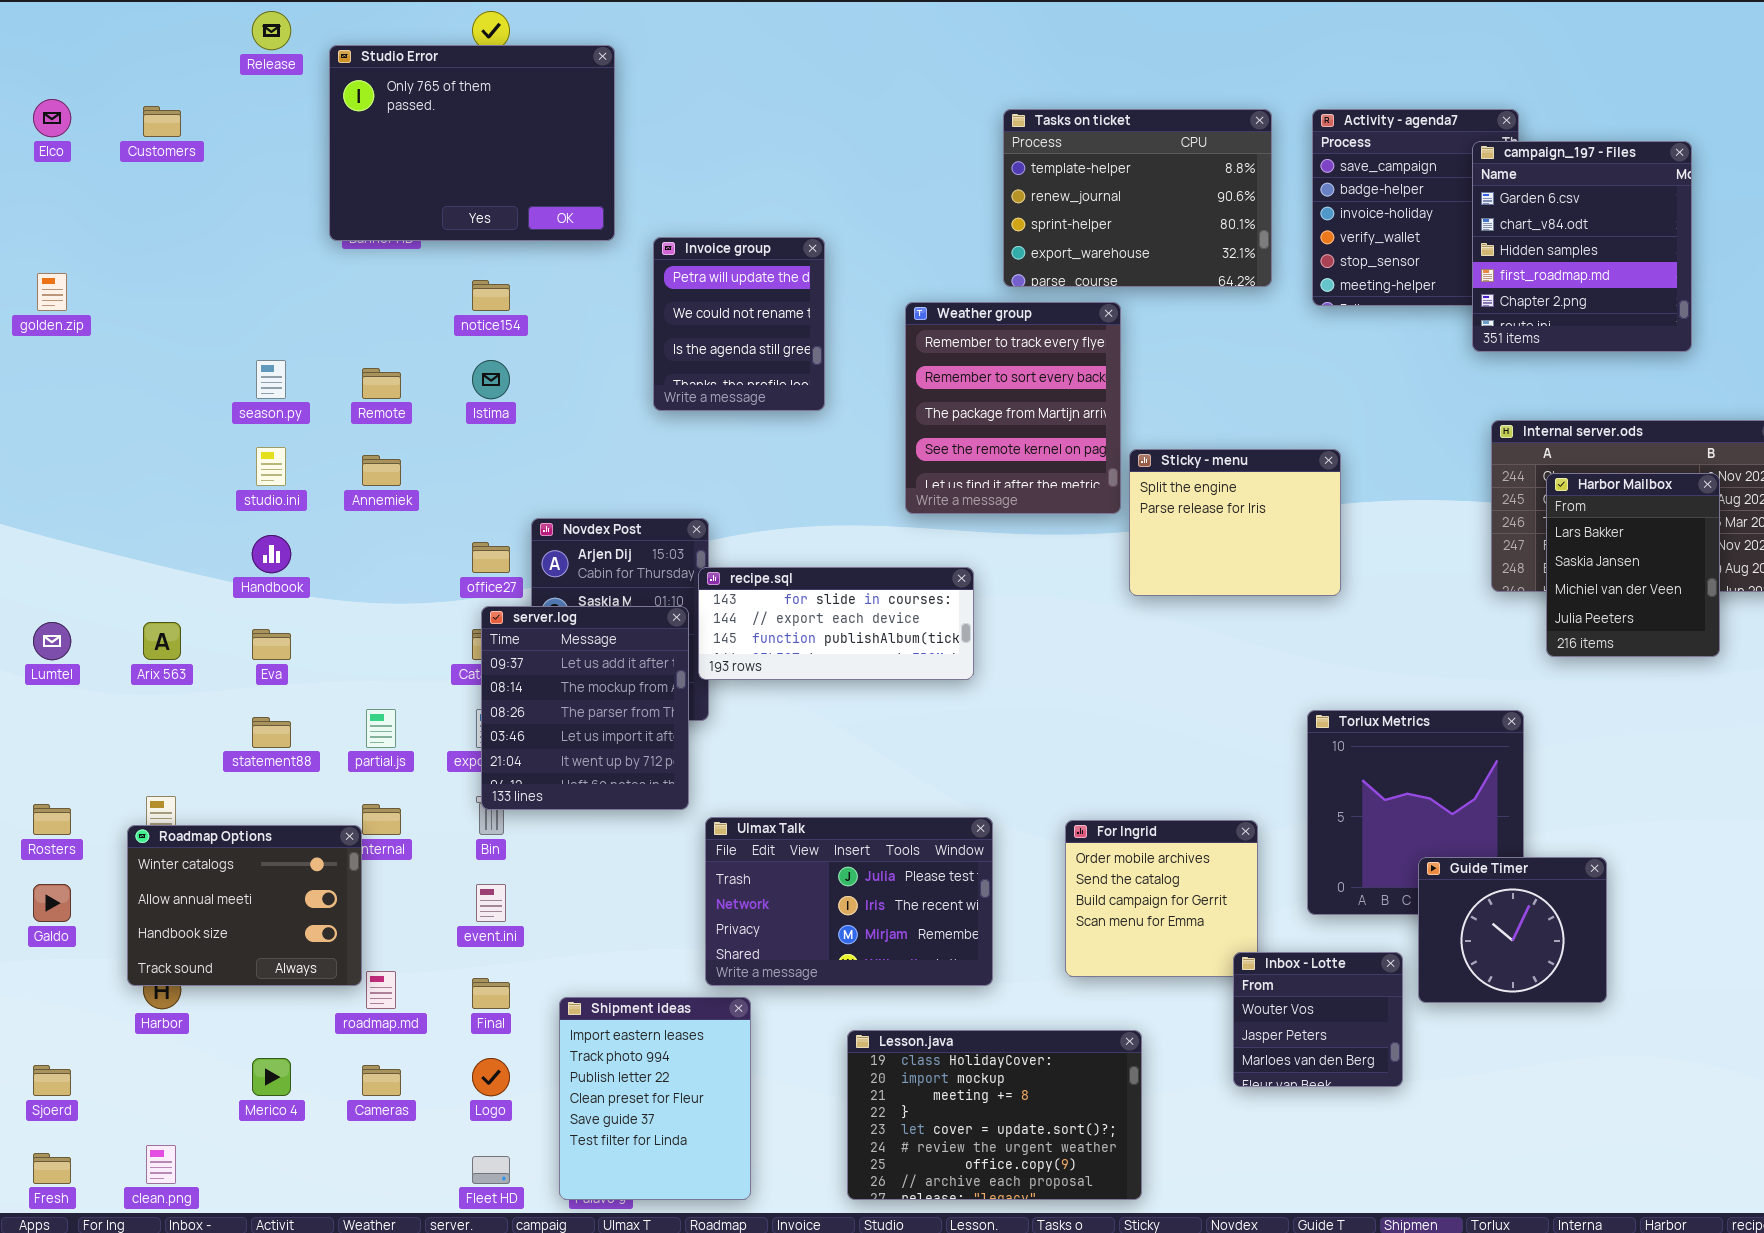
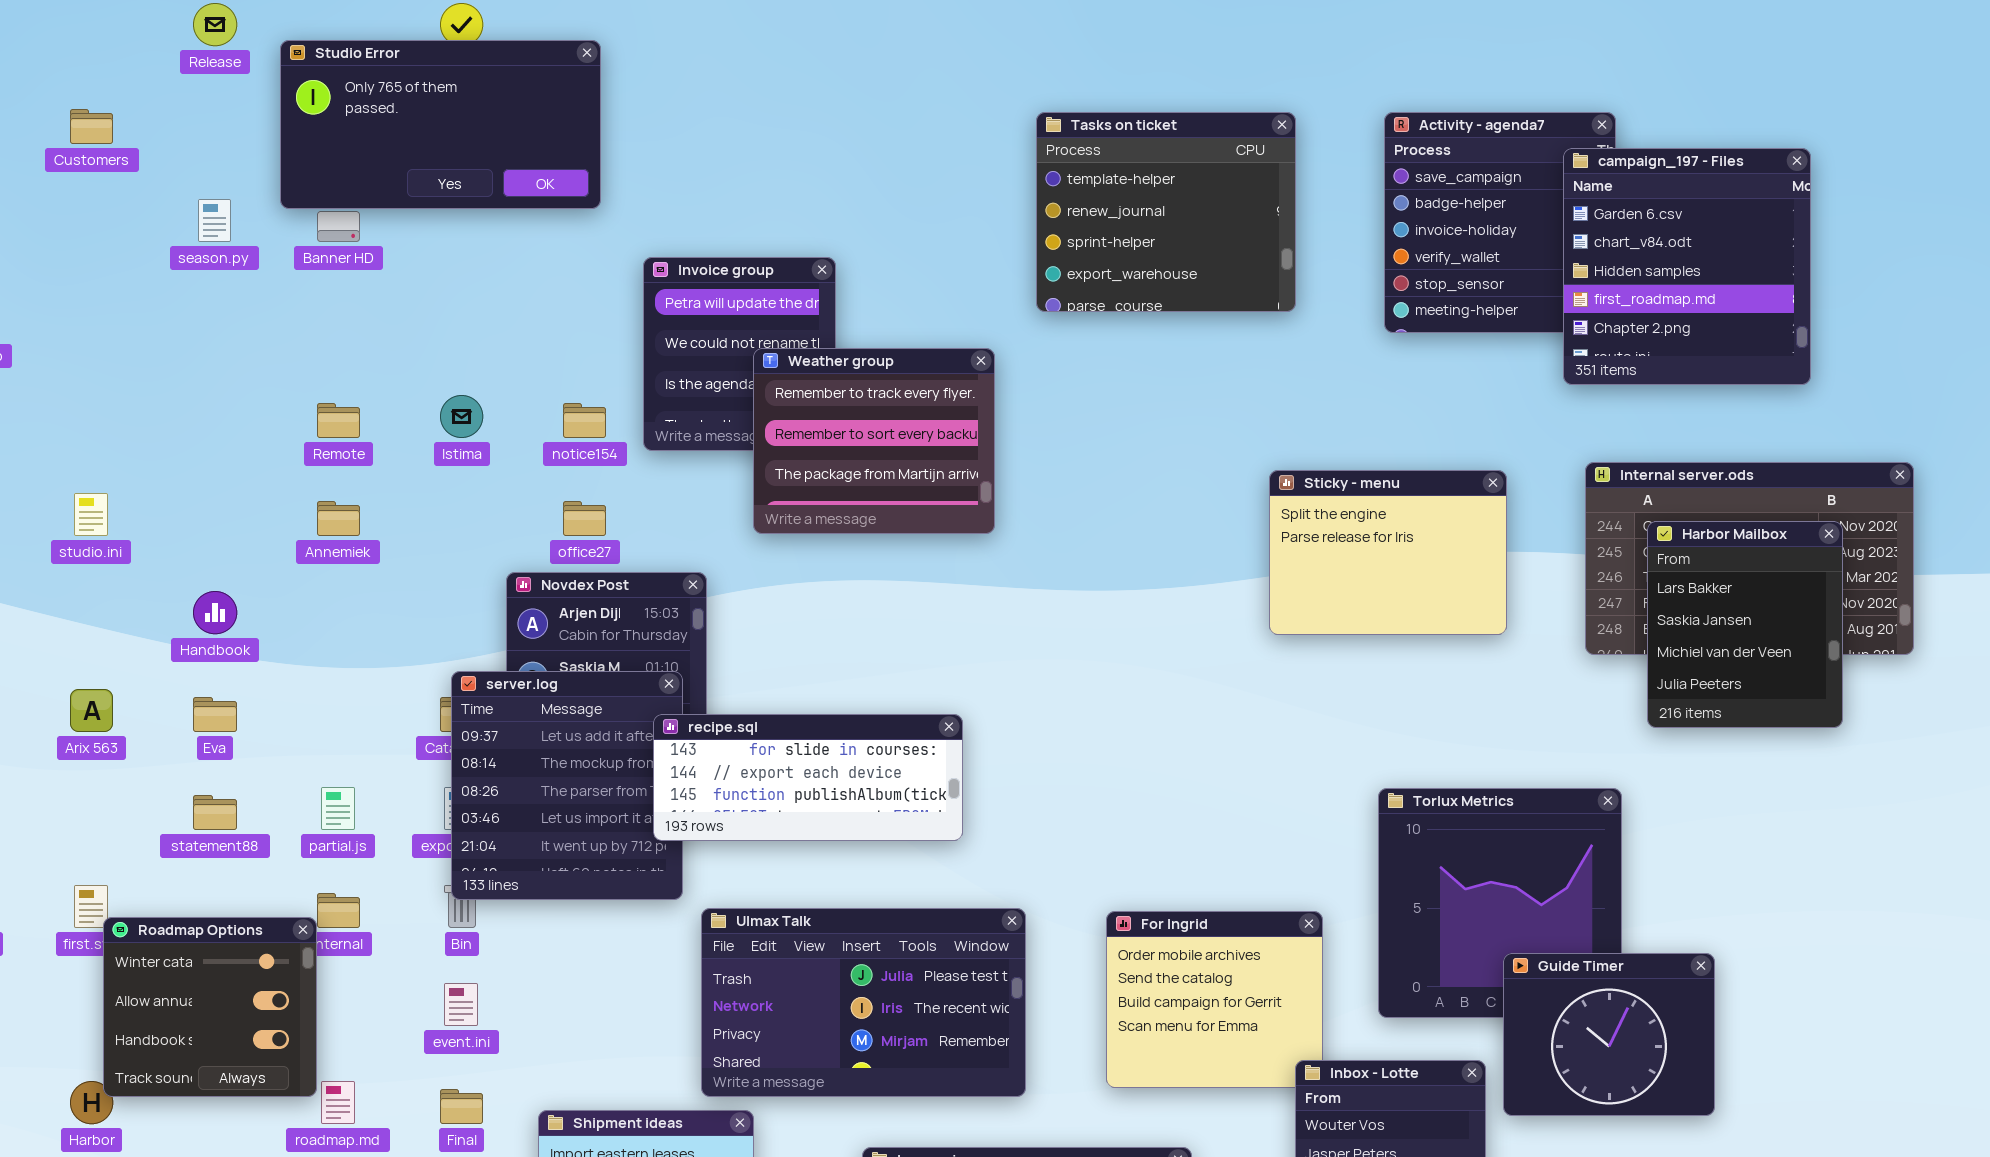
Studio Error: [329,45,615,241] -> [280,40,601,209], resized
Tasks on ticket: [1003,109,1272,287] -> [1036,112,1296,312], resized
notice154: [472,280,510,311] -> [563,403,606,438], moved
Weather group: [905,302,1121,514] -> [753,348,995,534], moved, resized
season.py: [256,360,286,399] -> [198,199,231,242], moved
studio.ini: [256,447,286,486] -> [74,493,108,536], moved
Sticky - menu: [1129,449,1341,596] -> [1269,470,1507,635], moved
office27: [472,542,510,573] -> [563,501,606,536], moved
recipe.sql: [698,567,974,680] -> [653,714,963,841], moved
Roadmap Options: [127,825,362,986] -> [103,917,317,1097], resized

